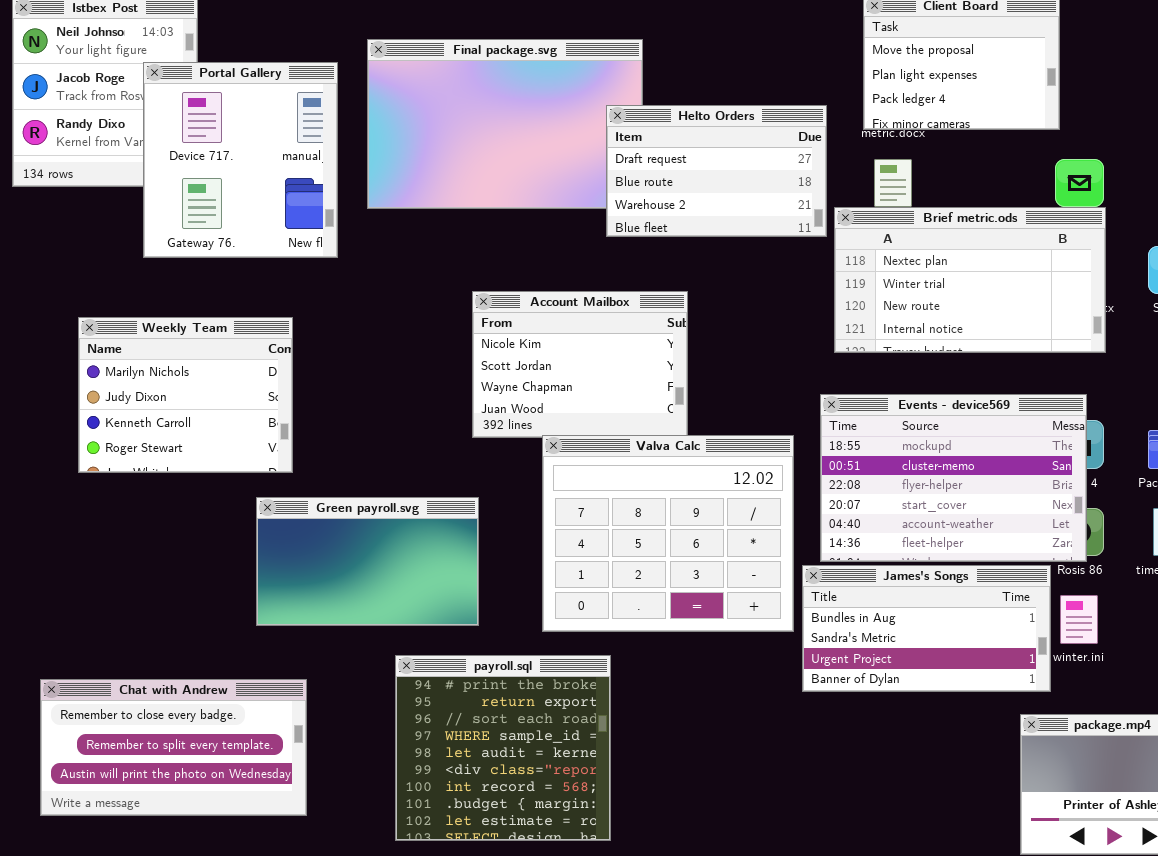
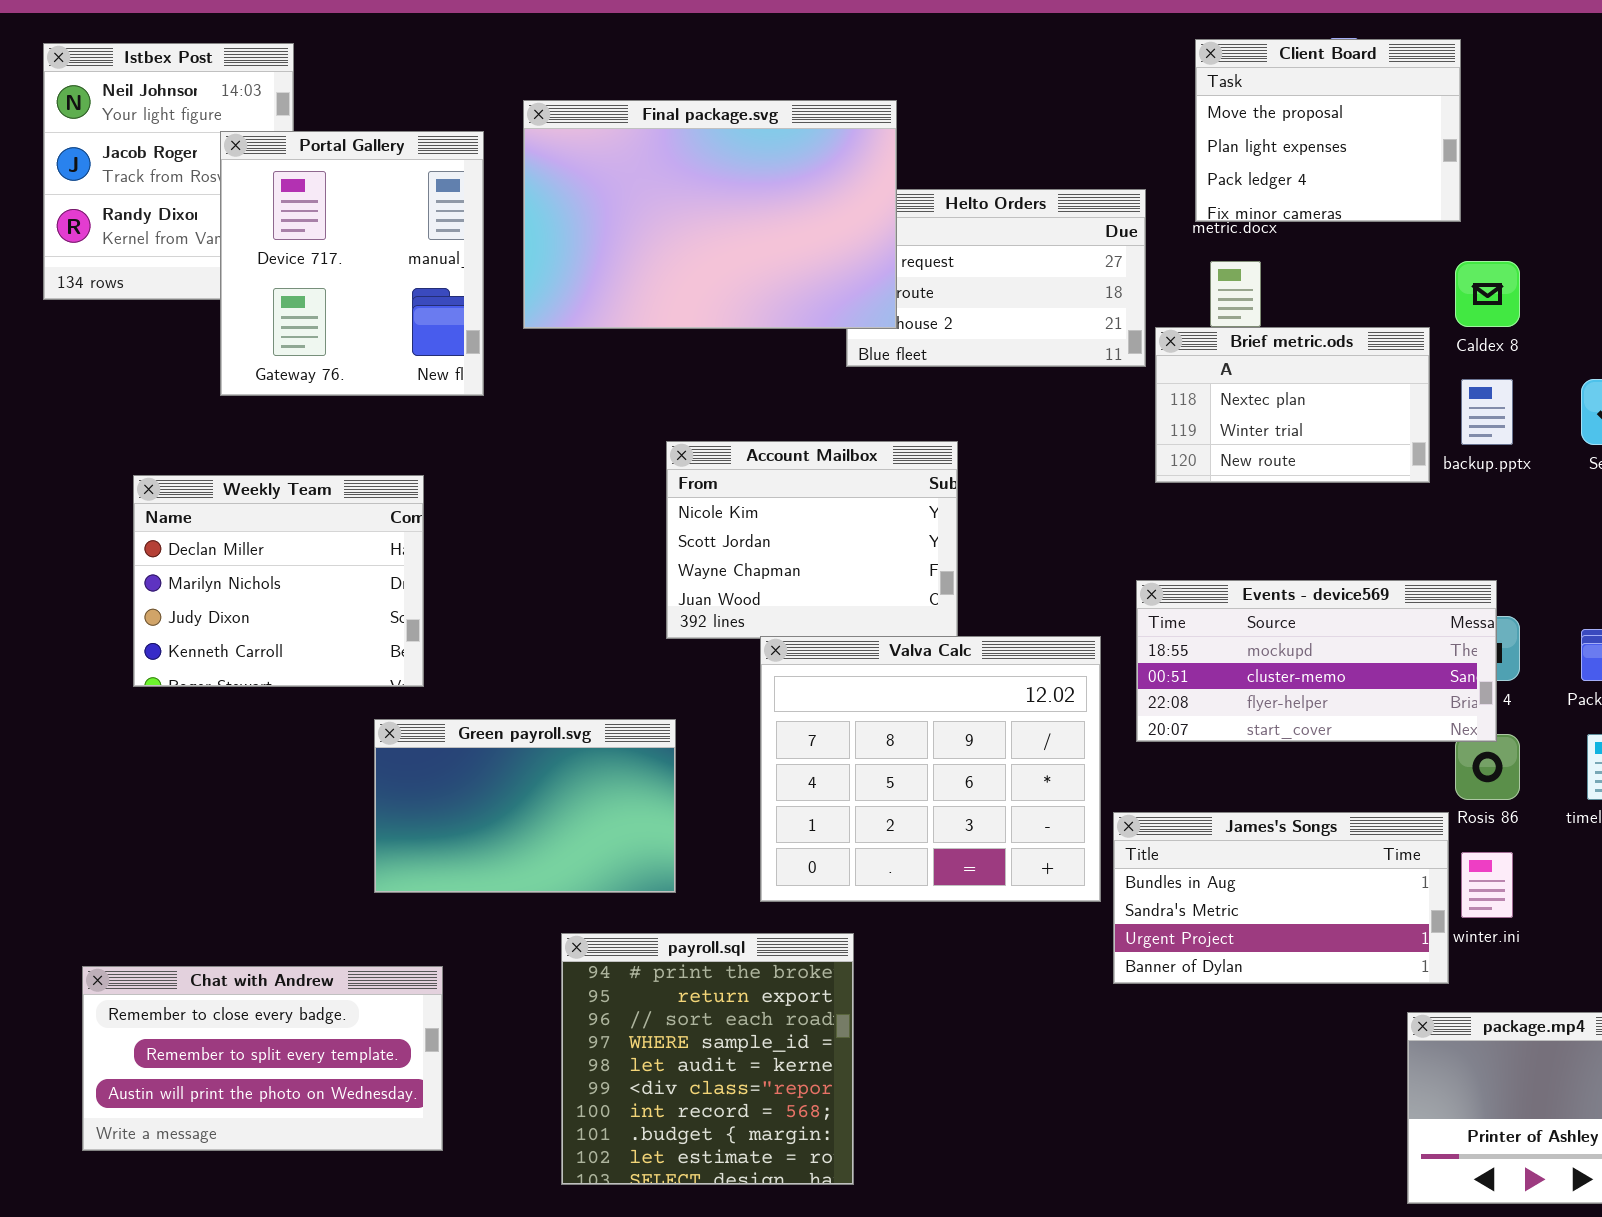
Final package.svg: [367,39,643,209] -> [523,100,897,329], raised
Brief metric.ods: [834,207,1106,353] -> [1155,327,1430,483], resized
Weekly Team: [78,317,293,473] -> [133,475,424,687], scrolled up 1 row
Events - device569: [820,394,1087,562] -> [1136,580,1497,742], resized

